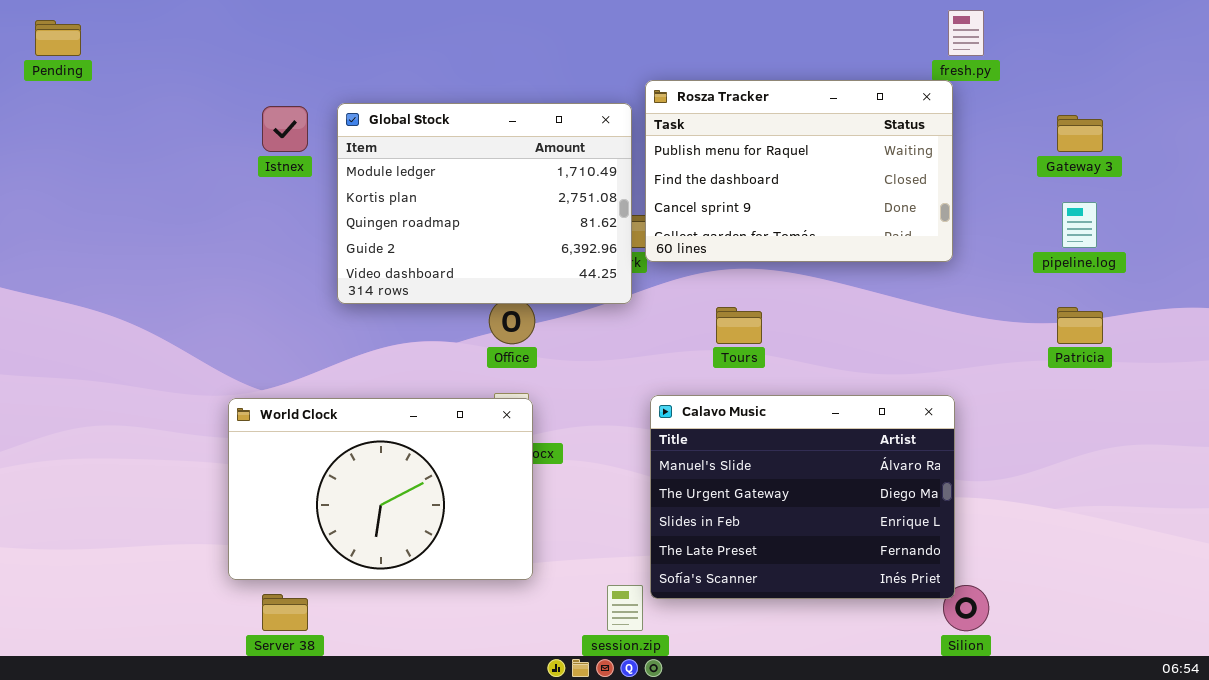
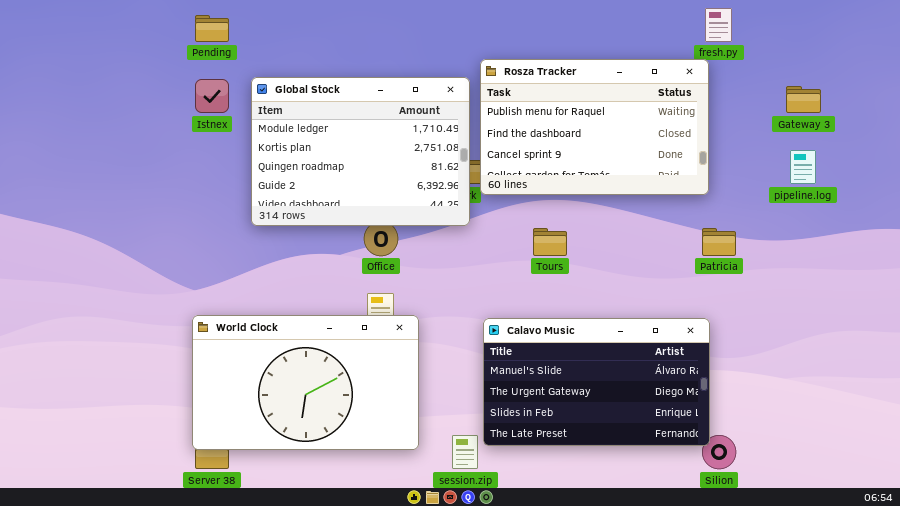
Pending: [35,20,81,56] -> [195,15,229,42], moved
Patricia: [1057,307,1103,344] -> [702,228,736,256], moved
Calavo Music: [650,395,955,599] -> [483,318,710,446], resized
World Clock: [228,398,533,580] -> [192,315,419,450], moved

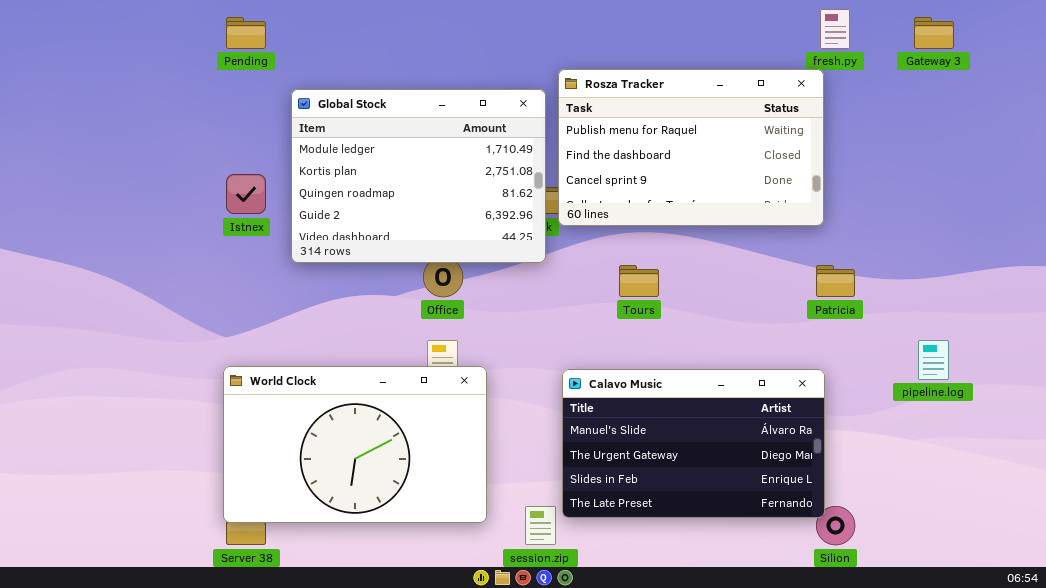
Istnex: [195,79,229,113] -> [226,174,266,214], moved
Gateway 3: [786,86,821,113] -> [914,17,954,49], moved
pipeline.log: [790,150,816,184] -> [918,340,949,380], moved

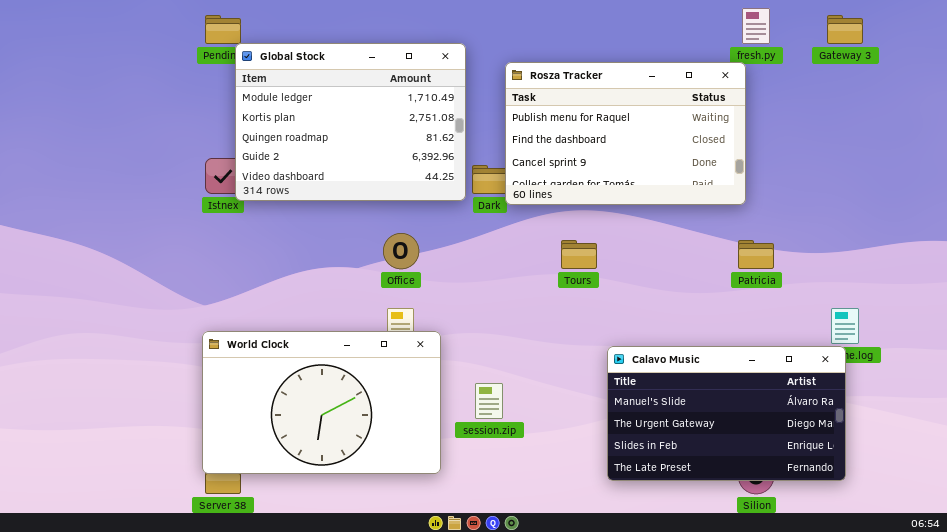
Global Stock: [291,89,546,263] -> [235,43,466,201], moved
Calavo Music: [562,369,825,518] -> [607,346,846,481], moved
session.zip: [525,506,556,545] -> [475,383,503,419], moved

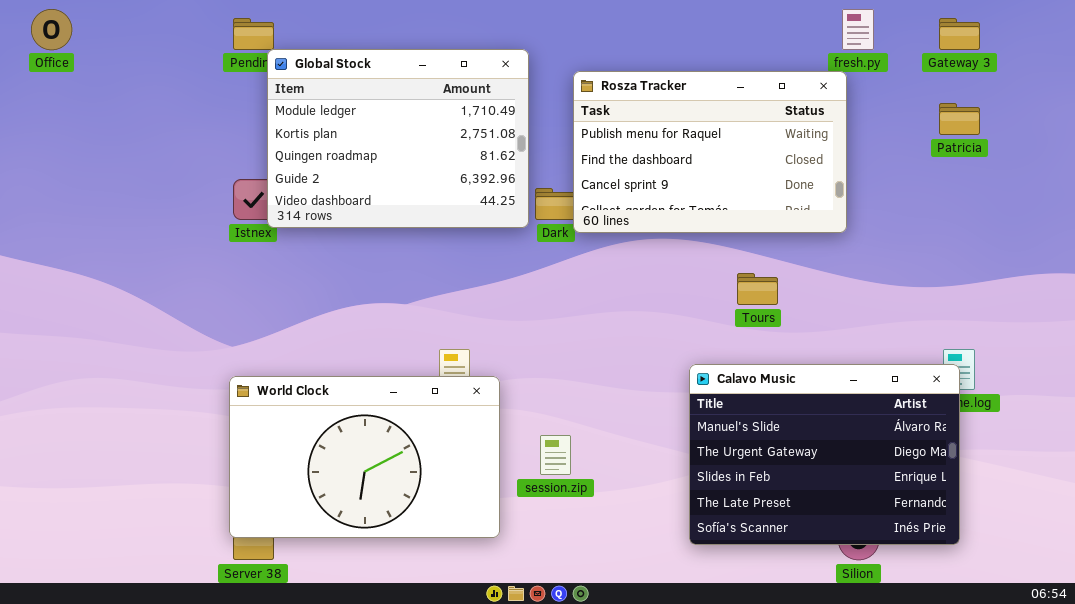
Office: [383,233,419,269] -> [31,9,72,50], moved
Tours: [561,240,597,269] -> [737,273,778,305], moved
Patricia: [738,240,774,269] -> [939,103,980,135], moved
Calavo Music: [607,346,846,481] -> [689,364,960,545], resized

